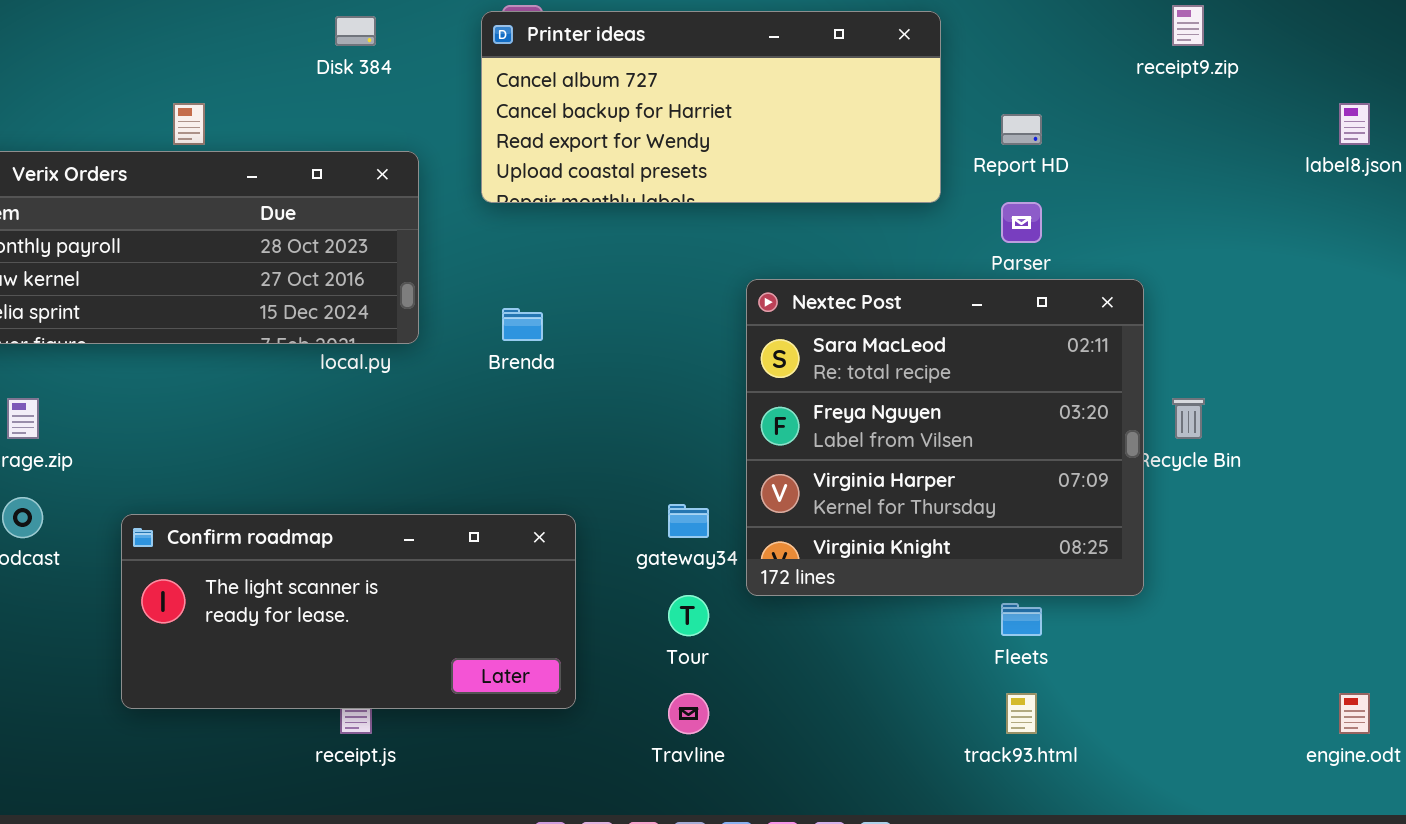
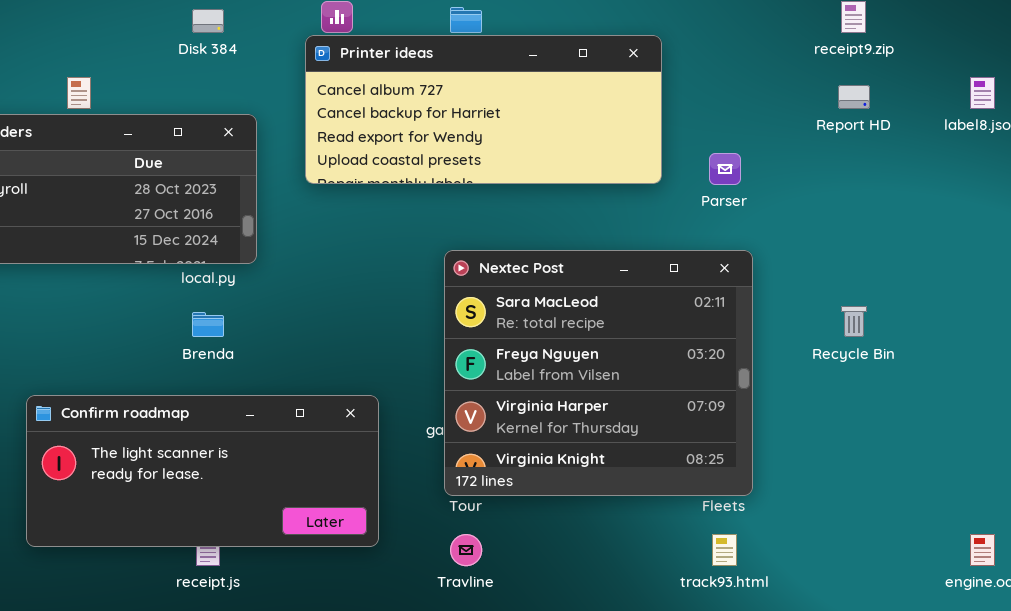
Printer ideas: [481,11,941,203] -> [305,35,662,184], moved
Report HD: [1001,114,1042,145] -> [838,85,870,109], moved
Nextec Post: [746,279,1144,596] -> [444,250,753,496], moved
Brenda: [502,308,543,341] -> [192,312,224,337], moved

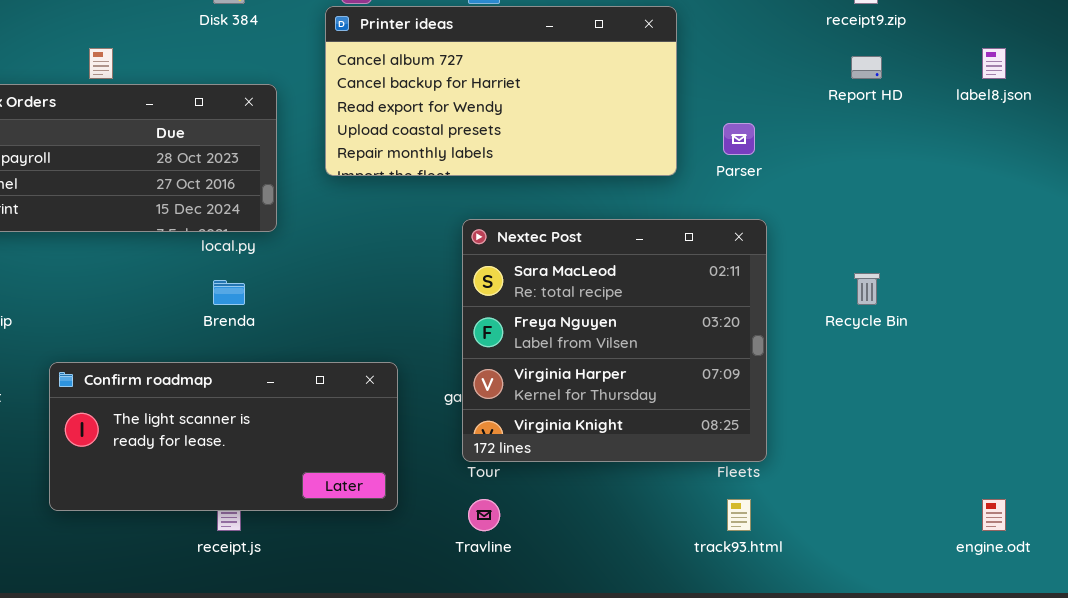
Printer ideas: [305,35,662,184] -> [325,6,677,176], resized

